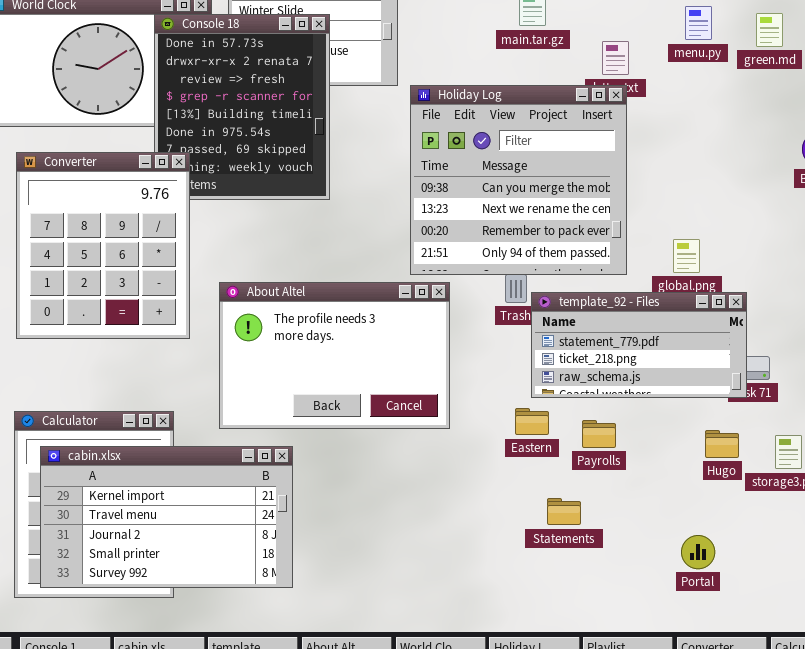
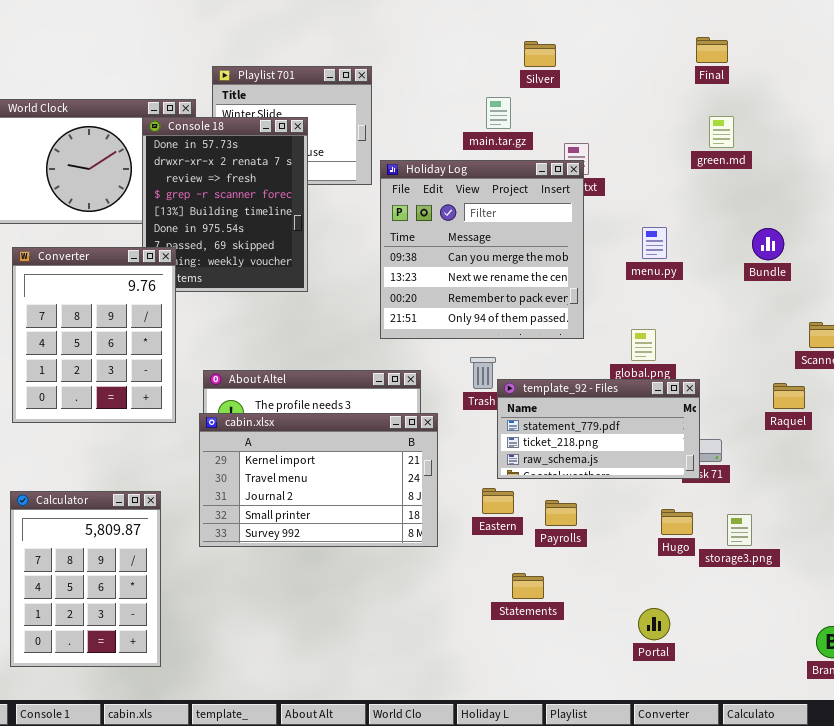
menu.py: [685,6,712,40] -> [642,227,667,259], moved
Holiday Log: [410,85,627,275] -> [380,160,584,339], moved
cabin.xlsx: [40,446,293,588] -> [199,413,438,547], moved

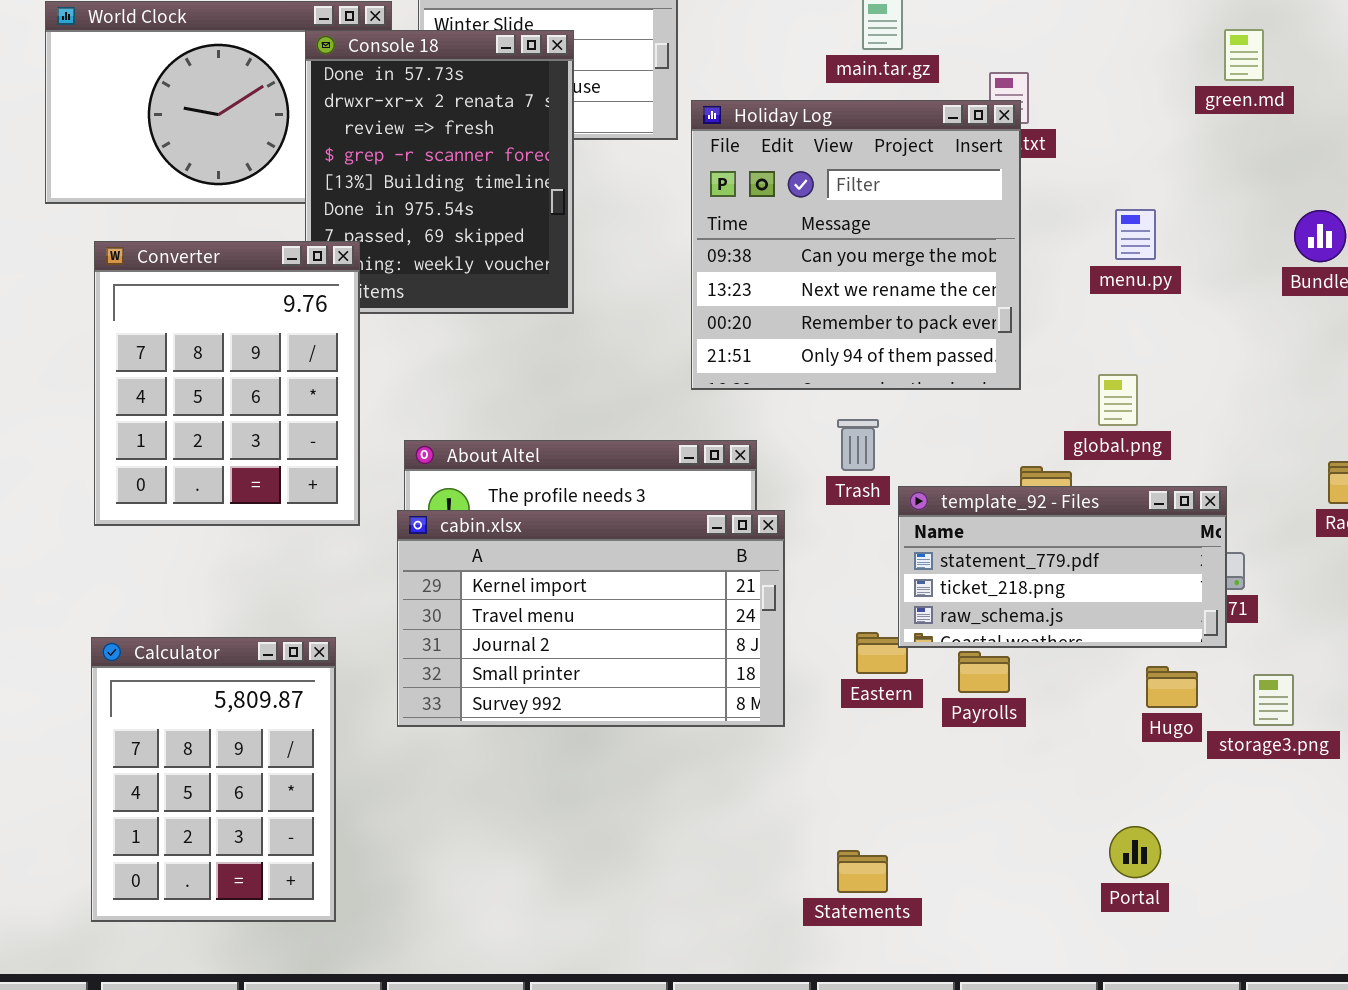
template_92 - Files: [497,379,700,479] -> [898,486,1227,648], moved
Statements: [512,573,544,599] -> [837,850,888,893], moved

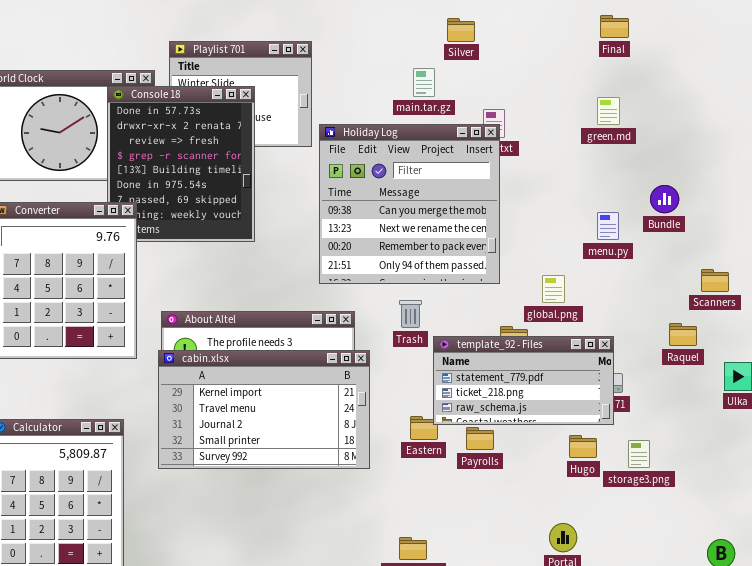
green.md: [1224,29,1264,81] -> [597,97,620,125], moved
menu.py: [1115,209,1156,260] -> [597,212,619,240], moved

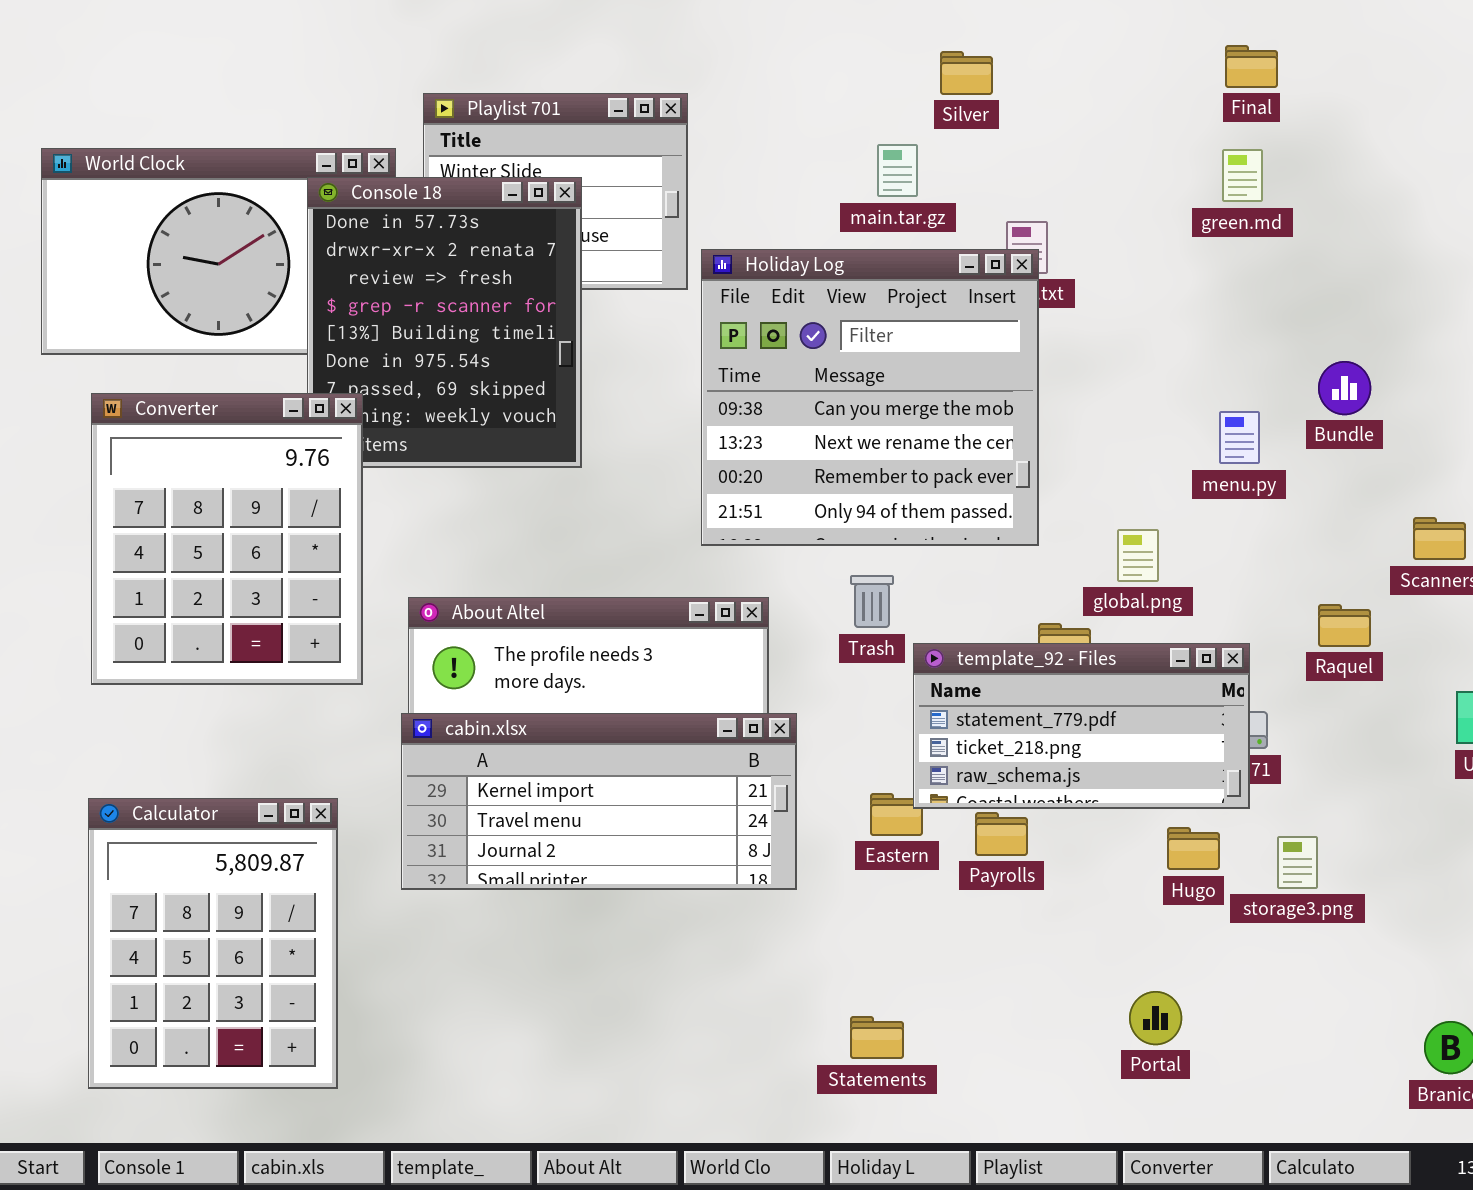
green.md: [597,97,620,125] -> [1222,149,1263,202], moved
Raquel: [669,323,697,346] -> [1318,604,1371,647], moved
cabin.xlsx: [158,350,370,469] -> [401,713,797,890], resized

